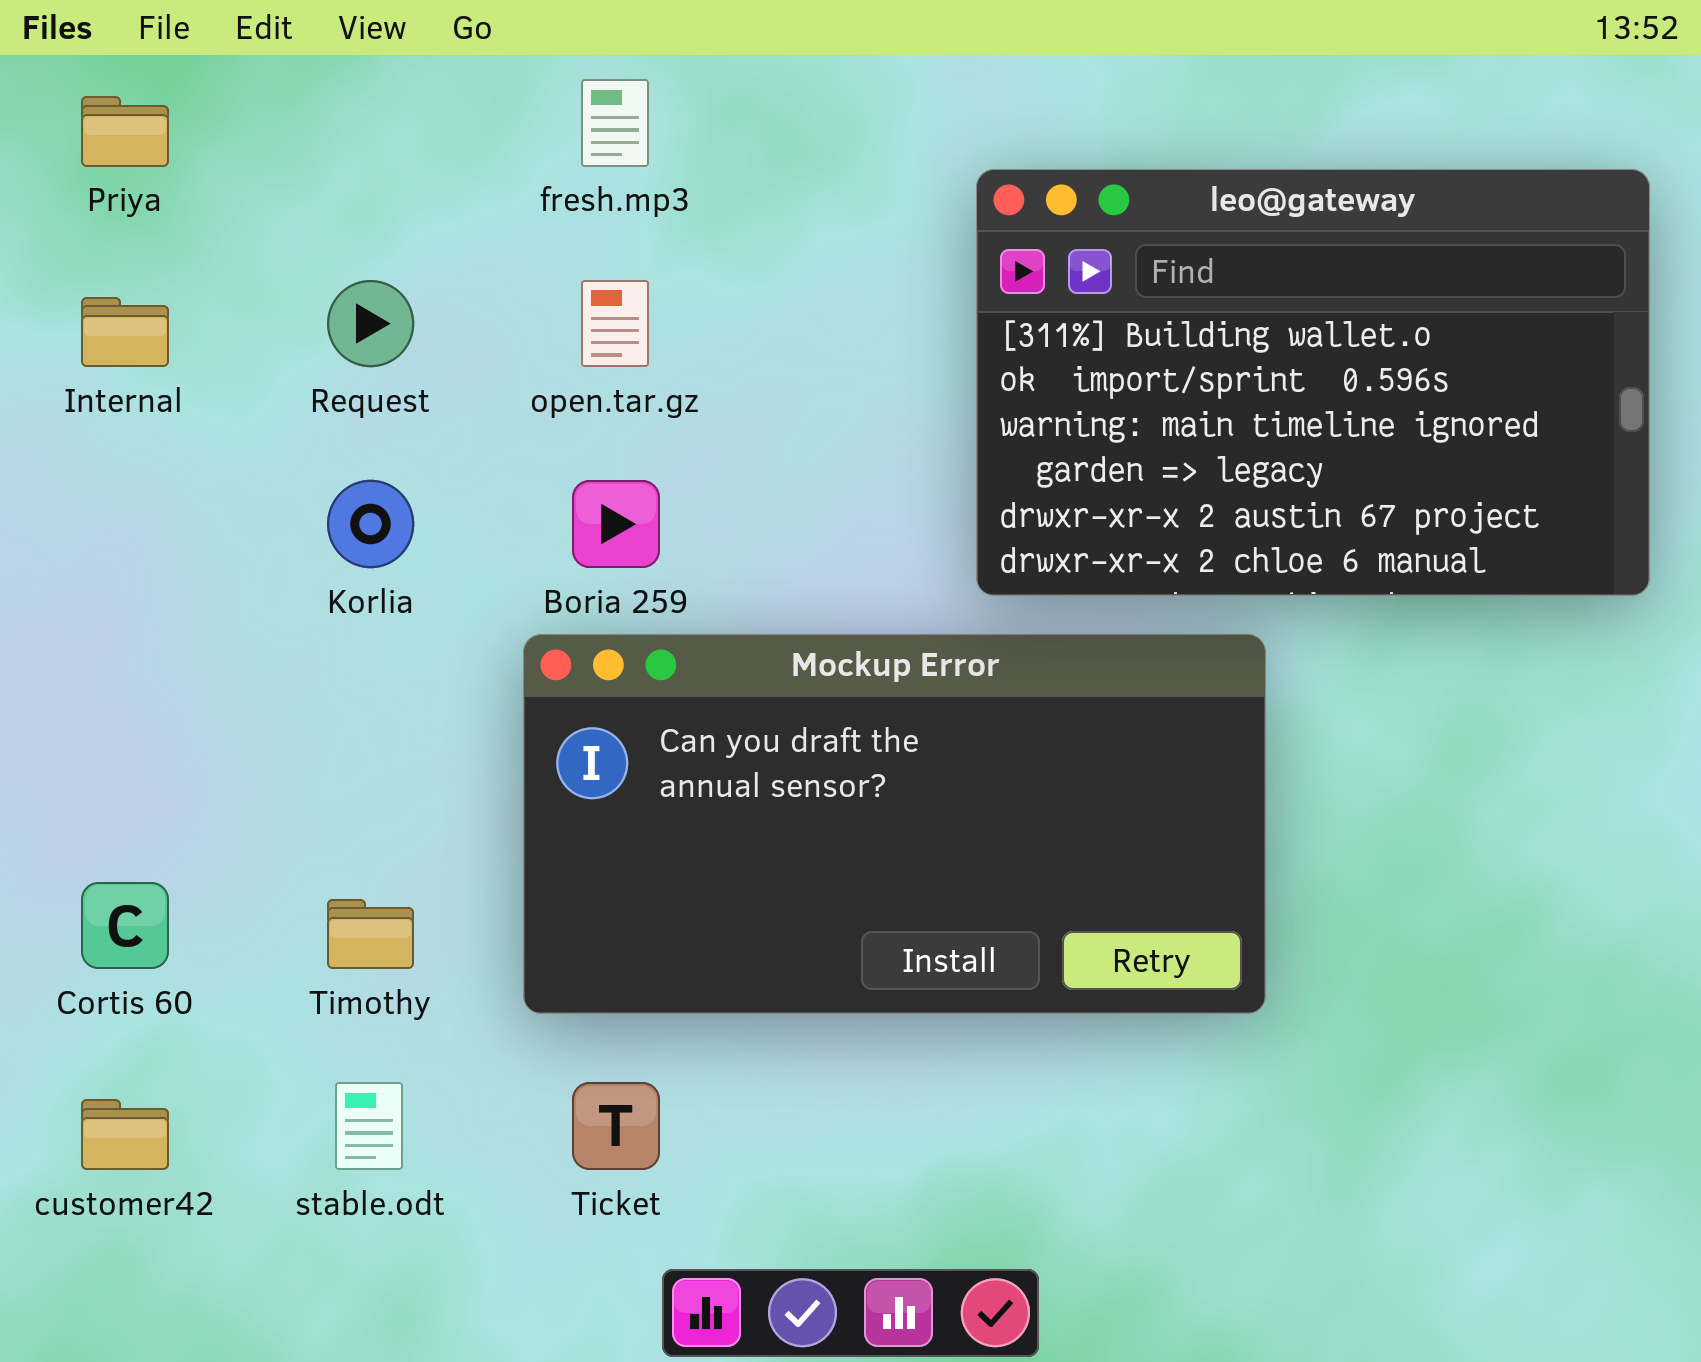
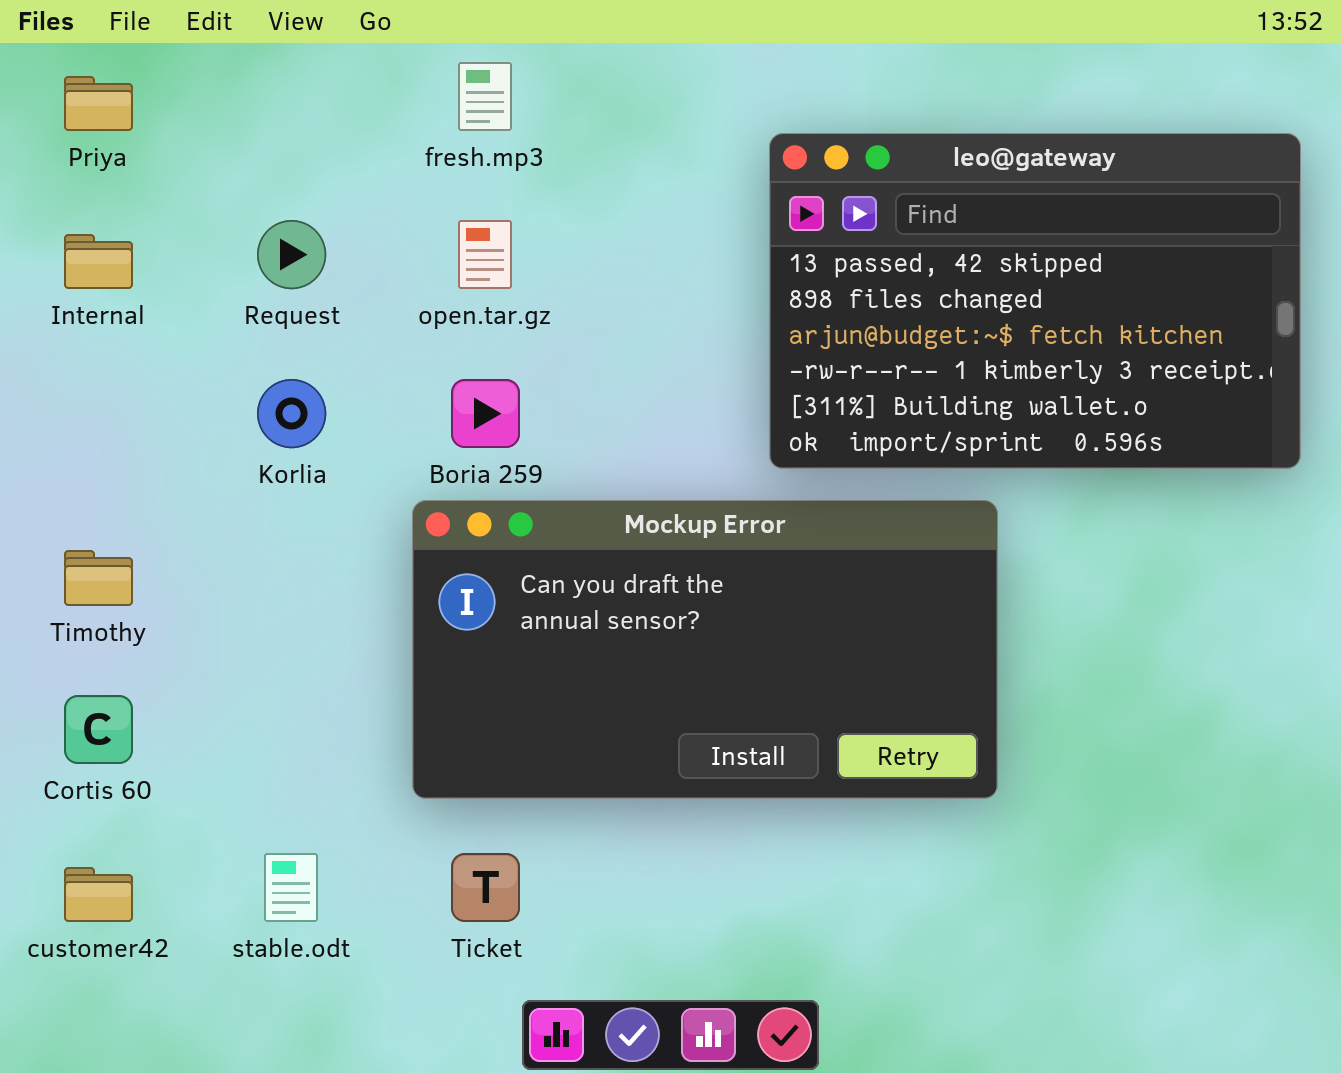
leo@gateway: [976,169,1650,596] -> [769,133,1301,469], scrolled up 4 rows
Timothy: [327,899,414,969] -> [64,550,133,606], moved

